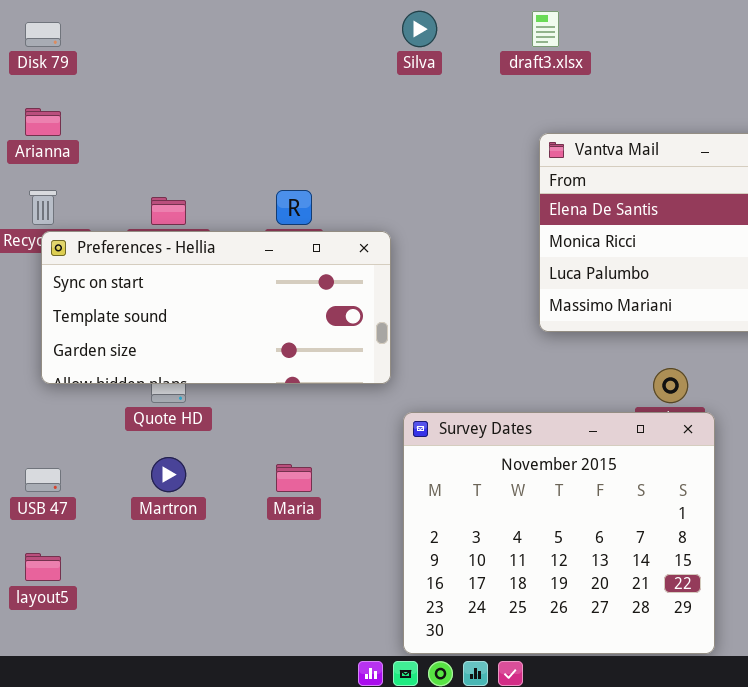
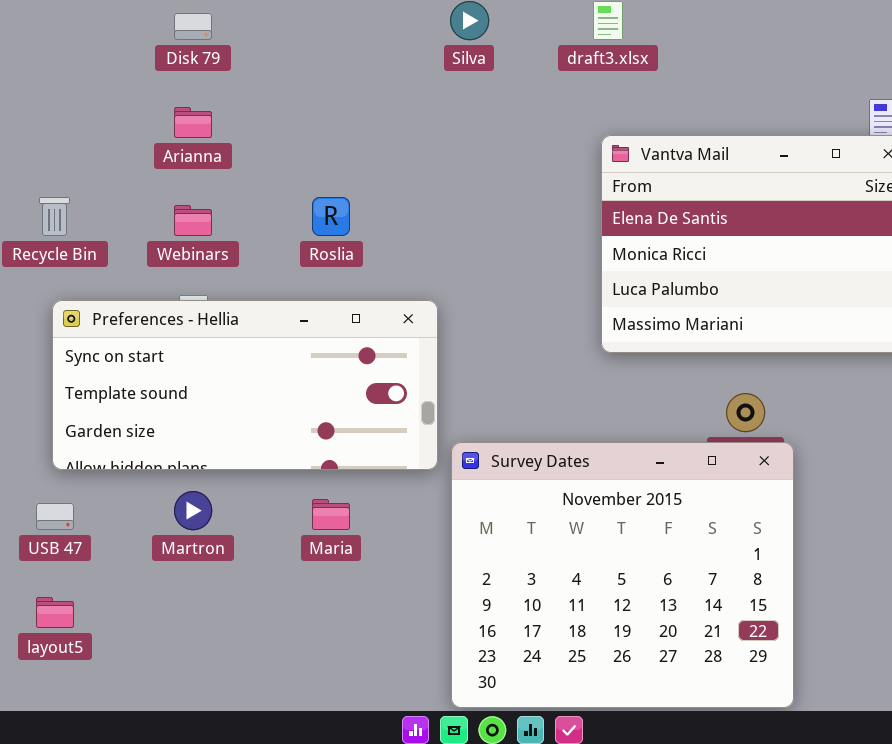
Disk 79: [25,22,61,47] -> [174,13,212,40], moved
Arianna: [25,108,61,136] -> [174,107,212,138], moved
Preferences - Hellia: [41,231,391,384] -> [52,300,438,470], moved

